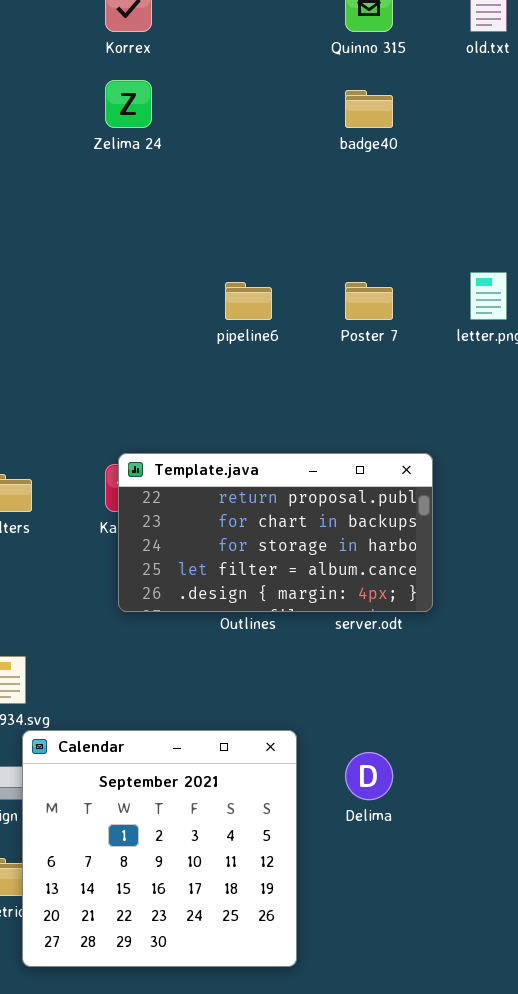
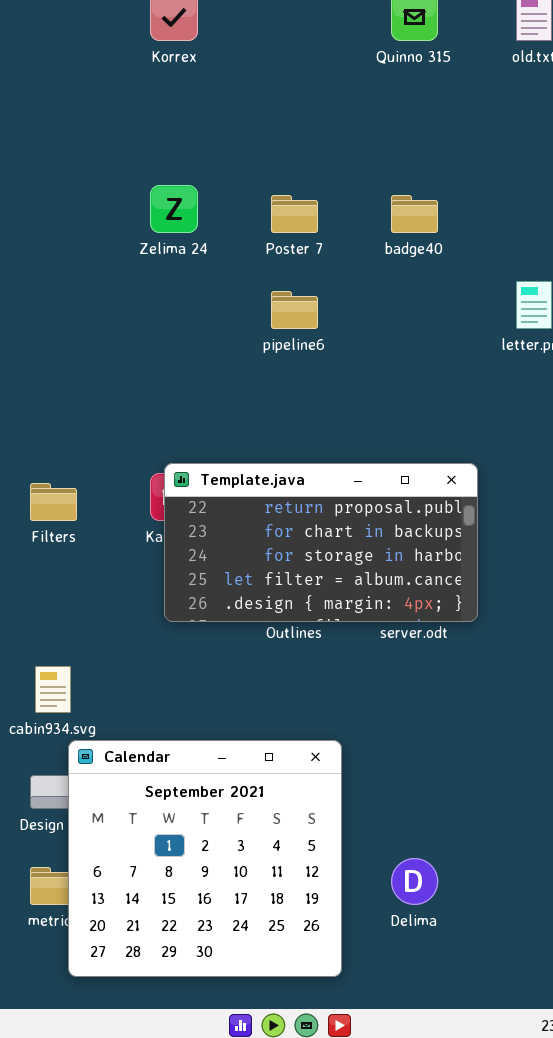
Zelima 24: [105,80,152,128] -> [150,185,198,233], moved
badge40: [345,90,393,128] -> [391,195,438,233], moved
Poster 7: [345,282,393,320] -> [271,195,318,233], moved
Delima: [345,752,393,800] -> [391,858,438,905], moved

